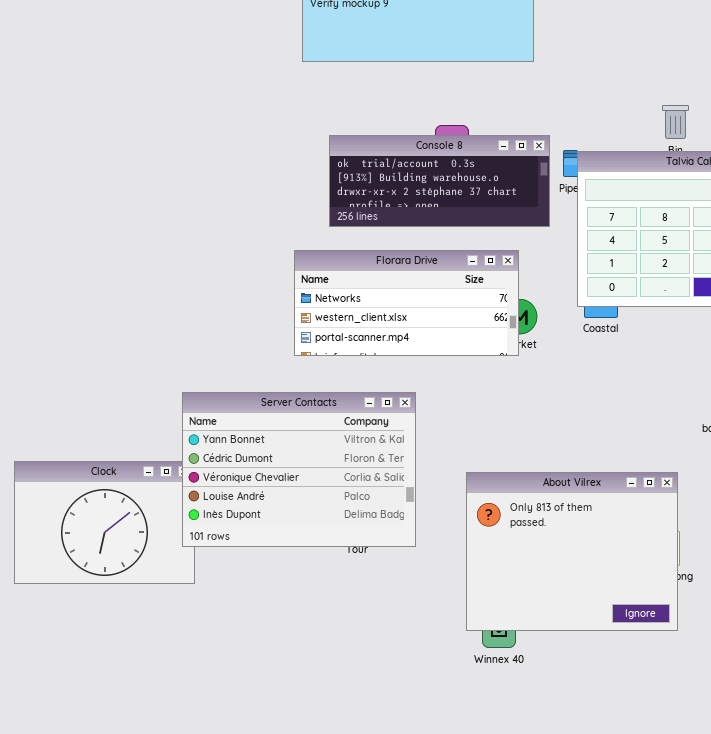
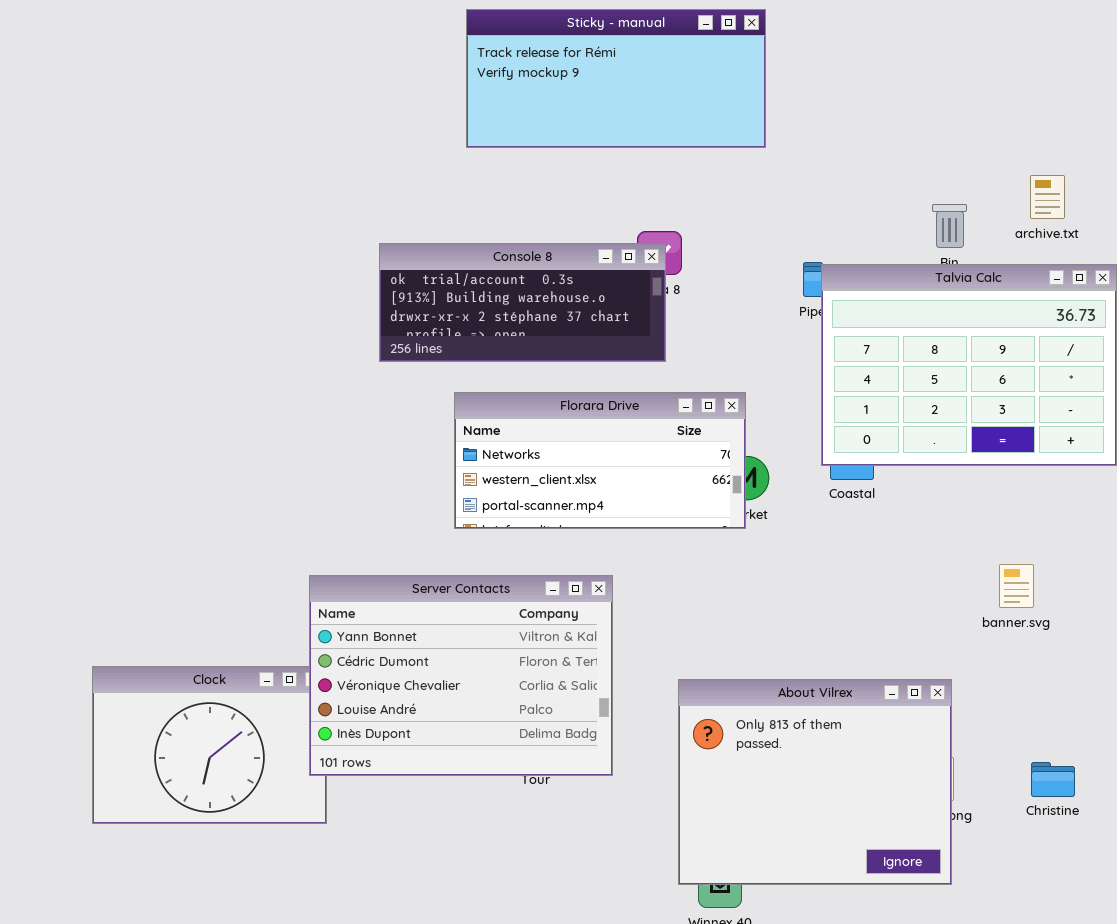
Console 8: [329,135,550,227] -> [379,243,666,362], moved

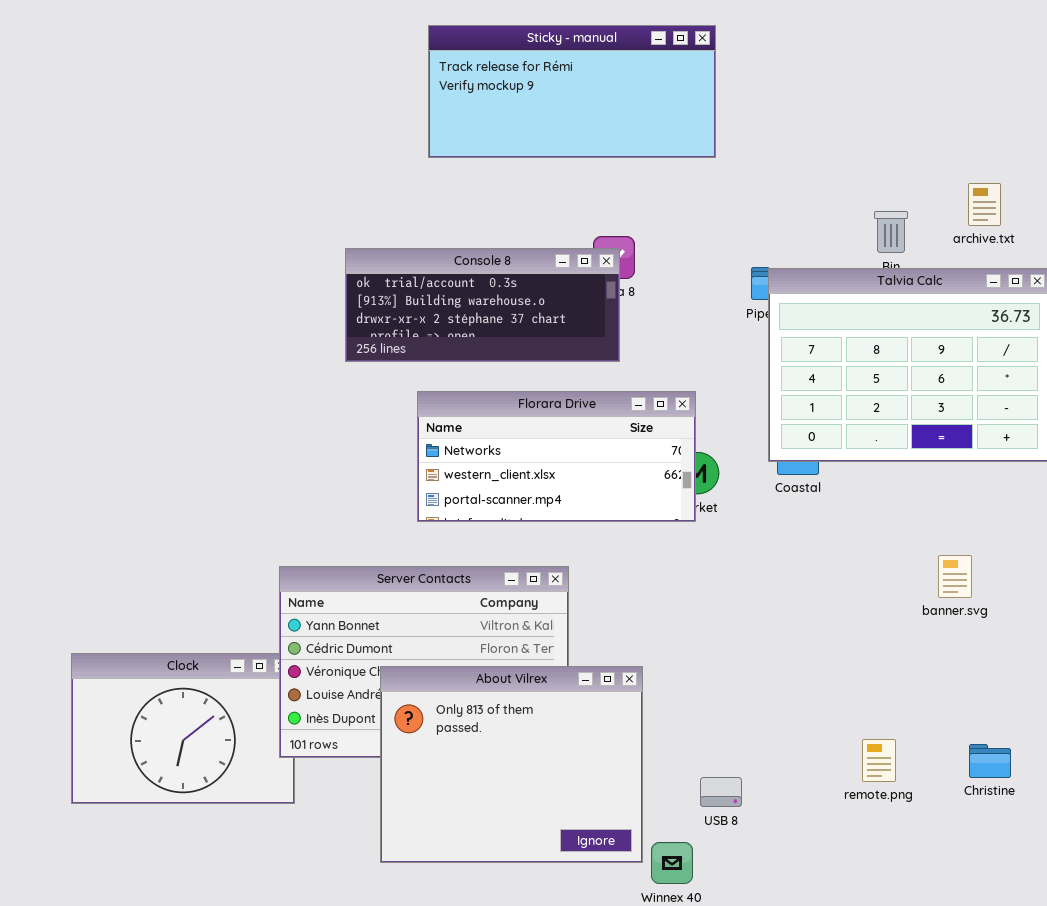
About Vilrex: [678,679,952,885] -> [380,666,643,863], moved

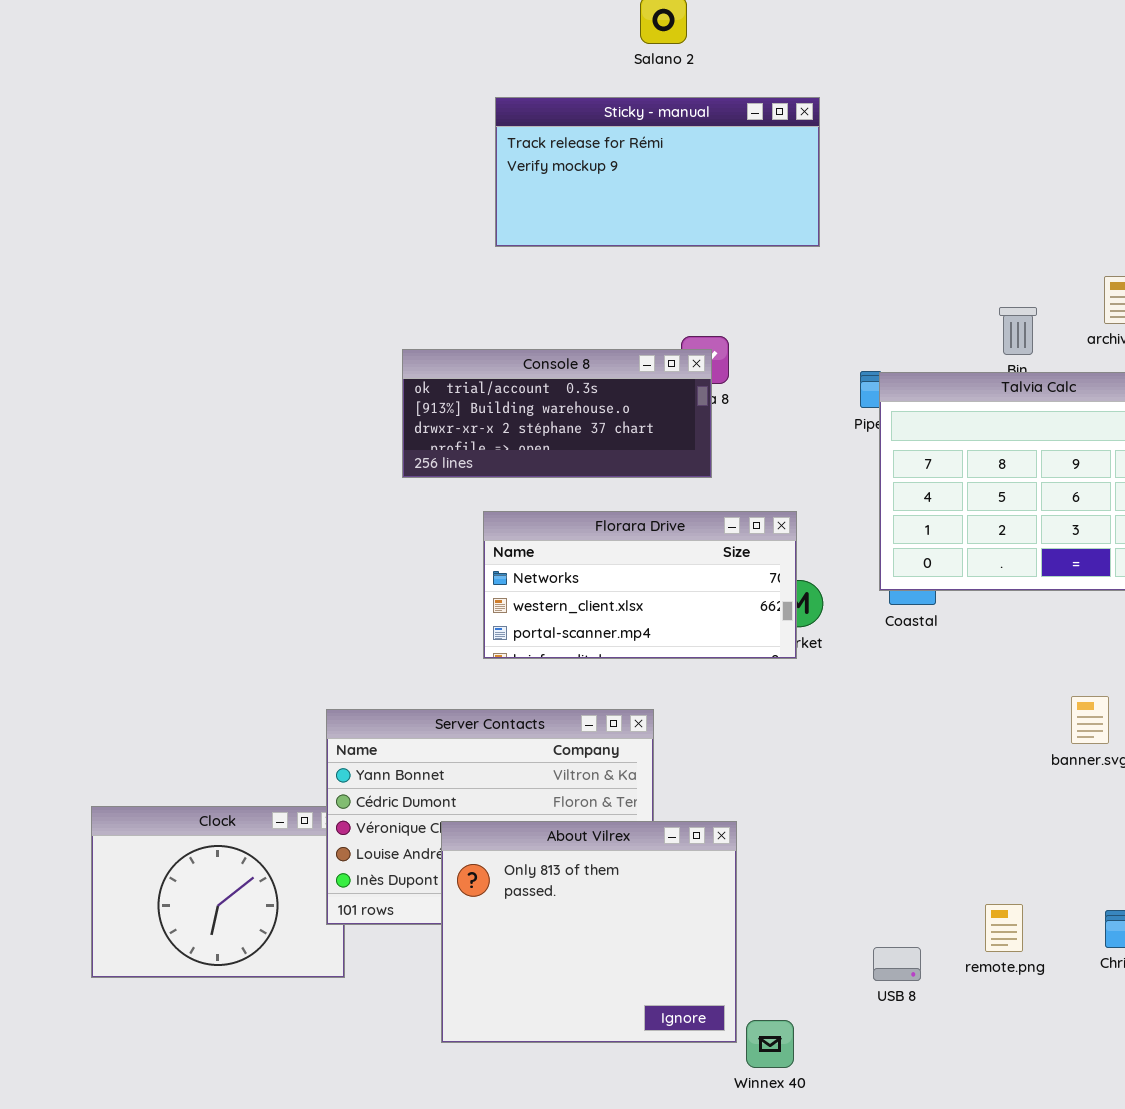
USB 8: [700,777,742,807] -> [873,947,921,981], moved

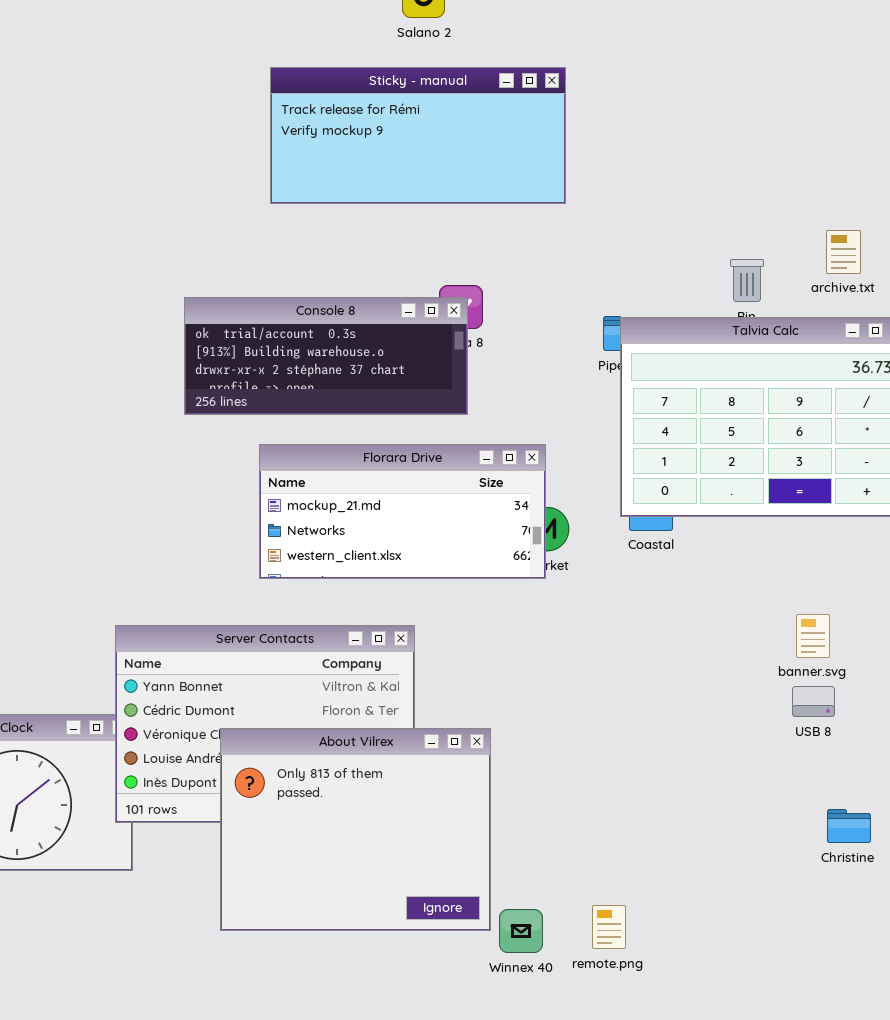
Florara Drive: [483,511,797,659] -> [259,444,546,579], scrolled up 1 row
remote.png: [985,904,1023,952] -> [592,905,626,949], moved
USB 8: [873,947,921,981] -> [792,686,835,717], moved

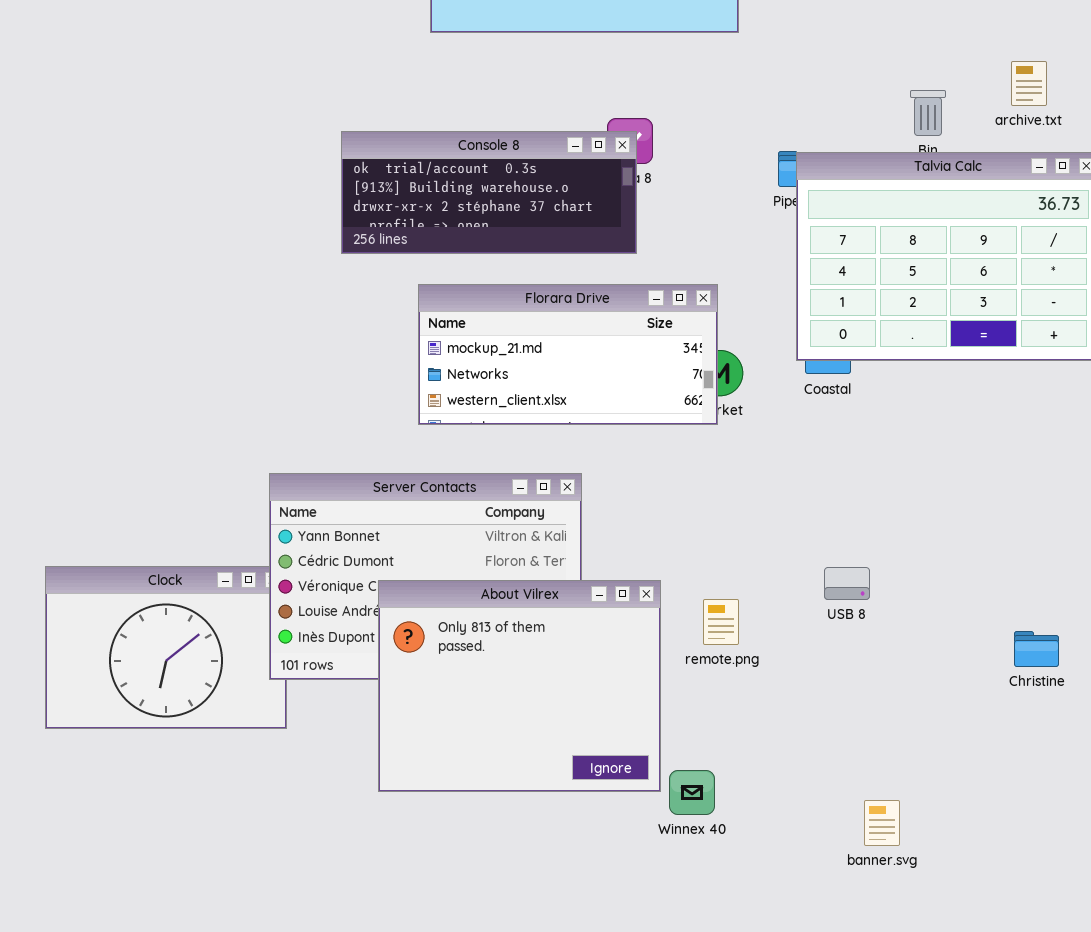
banner.svg: [796,614,830,658] -> [864,800,900,846], moved
USB 8: [792,686,835,717] -> [824,567,870,600], moved
Christine: [827,809,871,843] -> [1014,631,1059,667], moved
remote.png: [592,905,626,949] -> [703,599,739,645], moved

